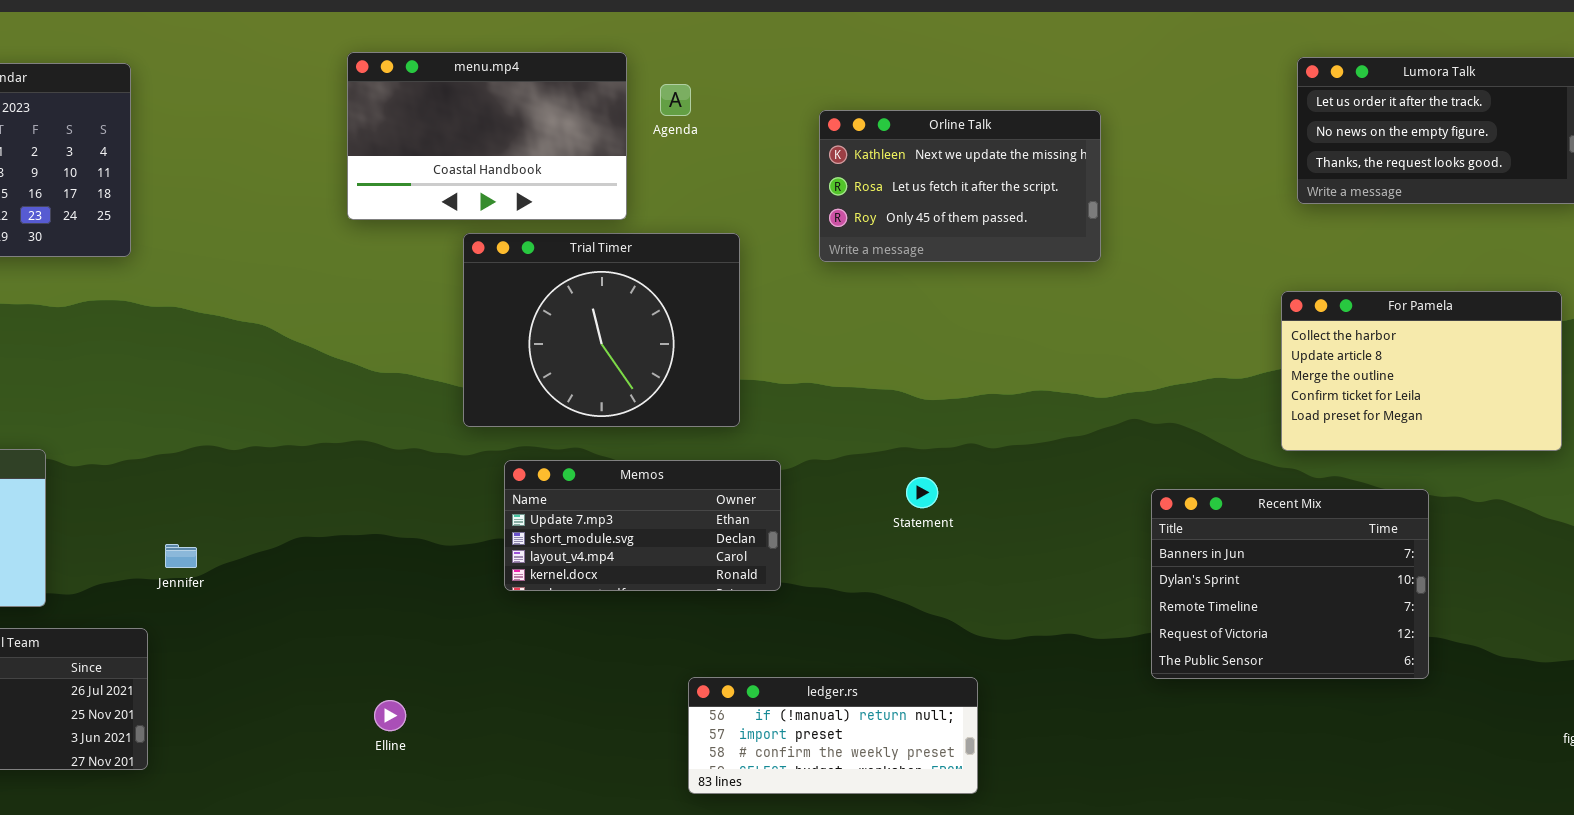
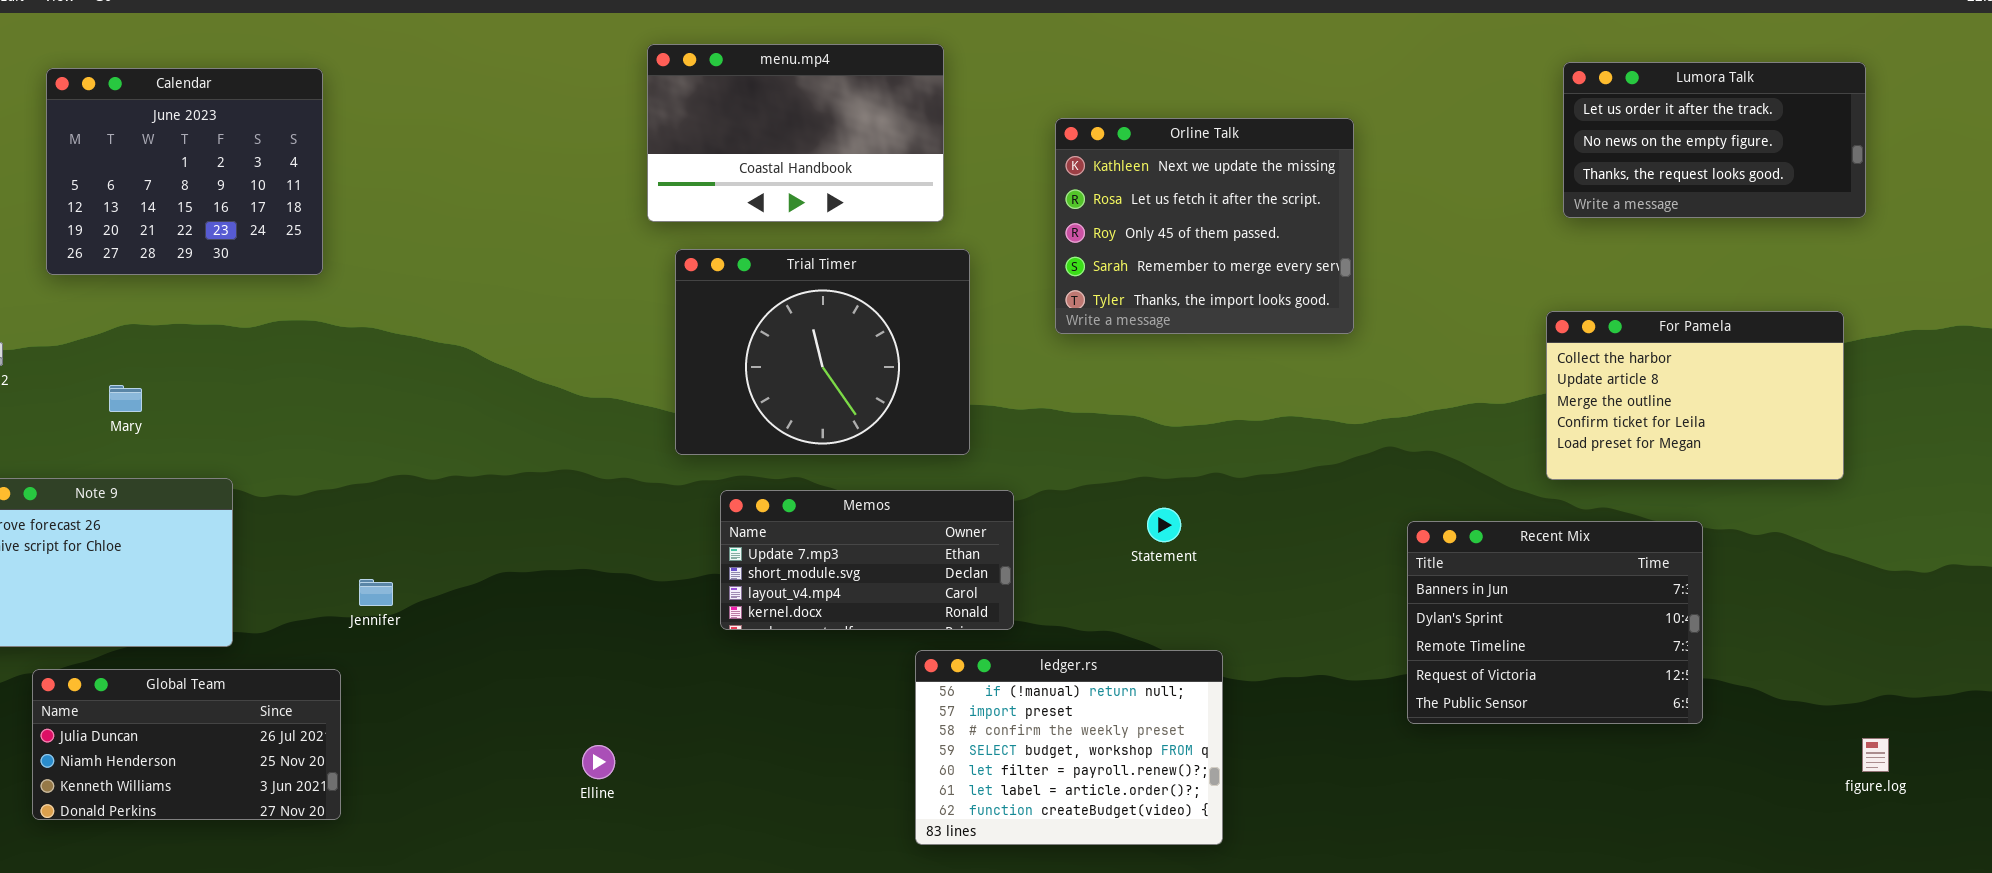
menu.mp4: [347,52,627,220] -> [647,44,944,222], moved
Orline Talk: [819,110,1101,262] -> [1055,118,1354,334], resized
ledger.rs: [688,677,978,794] -> [915,650,1223,845], resized

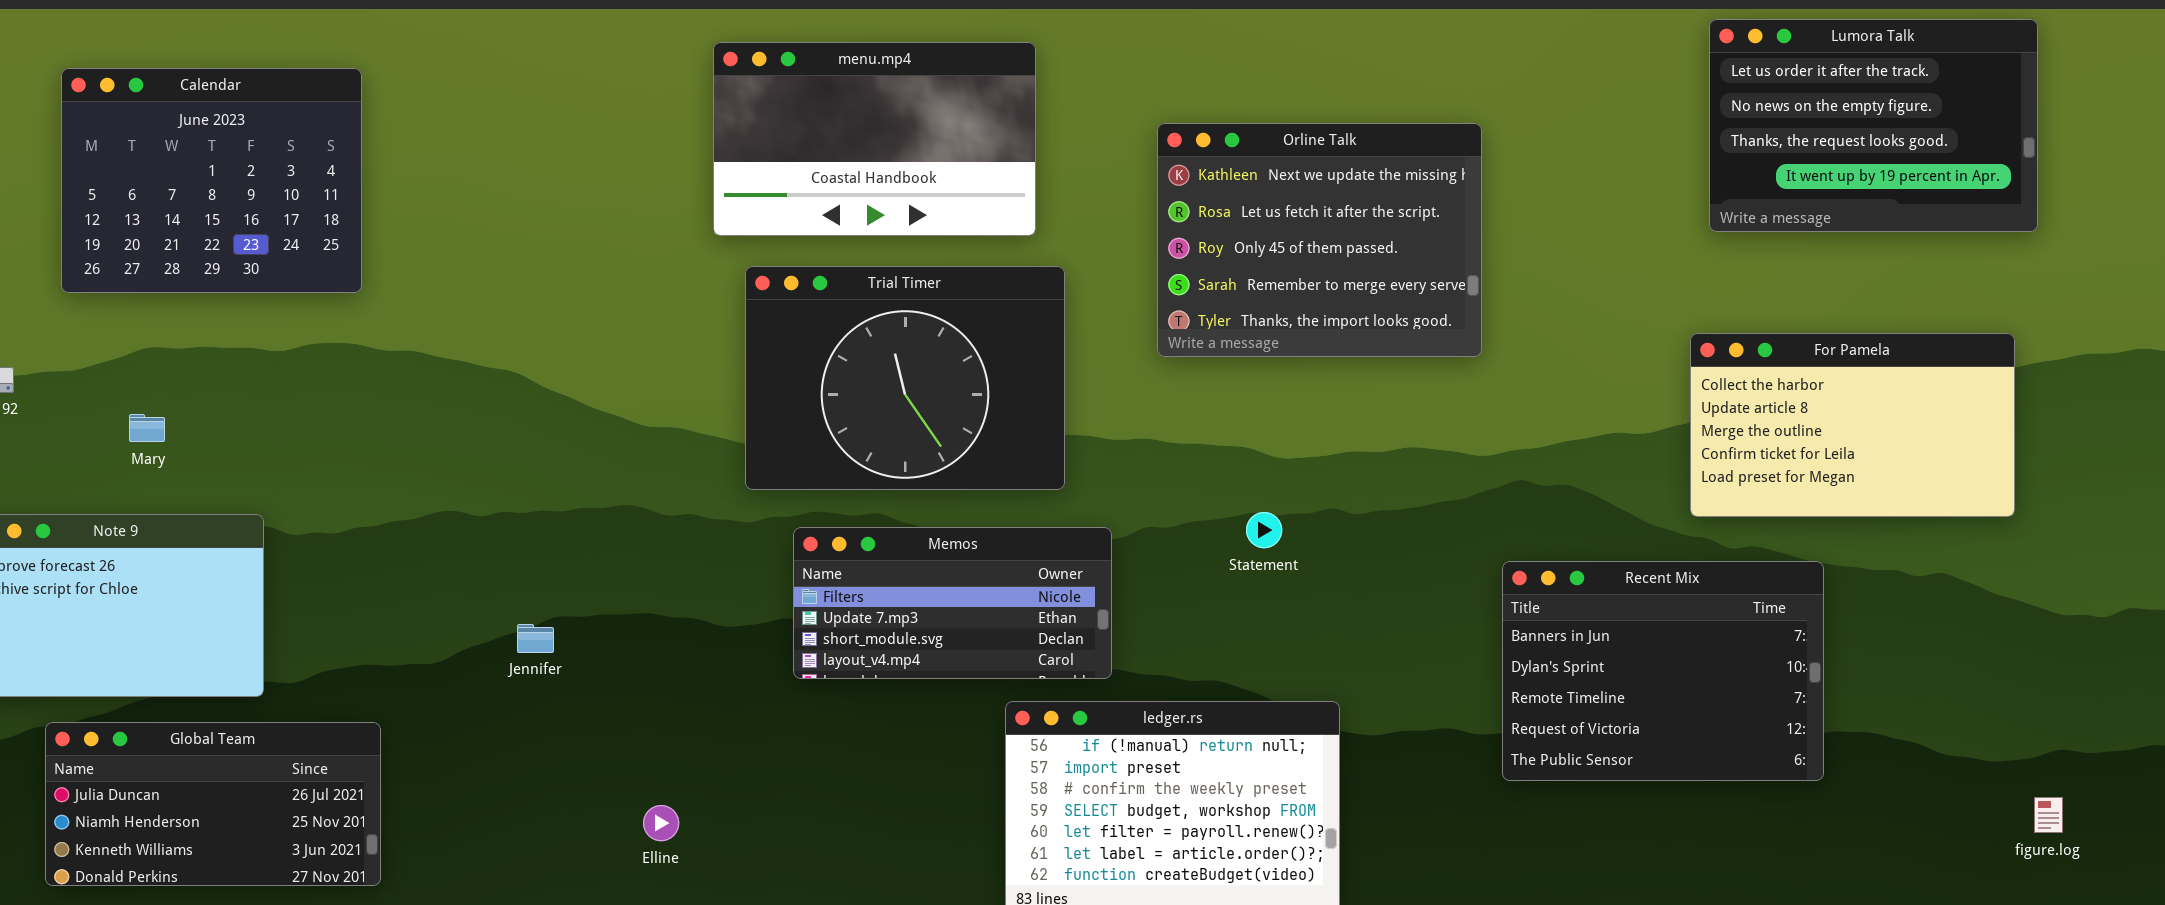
Lumora Talk: [1563,62,1866,218] -> [1709,19,2038,232], resized
Memos: [720,490,1014,630] -> [793,527,1112,679], scrolled up 1 row
Statement: [1147,508,1181,542] -> [1246,512,1282,548], moved
Recent Mix: [1407,521,1703,724] -> [1502,561,1824,781], moved
Jennifer: [359,579,393,606] -> [517,624,554,653], moved

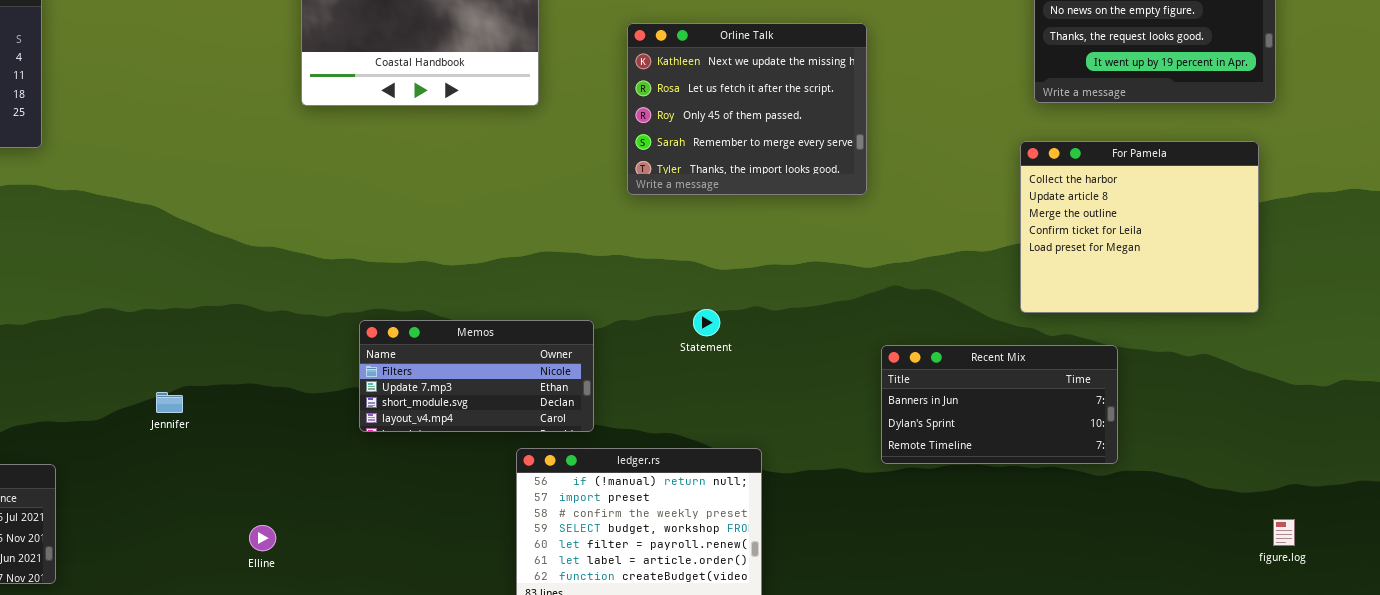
Trial Timer: [745,266,1065,490] -> none, closed
For Pamela: [1690,333,2015,517] -> [1020,141,1259,313], resized
Recent Mix: [1502,561,1824,781] -> [881,345,1118,464], resized

